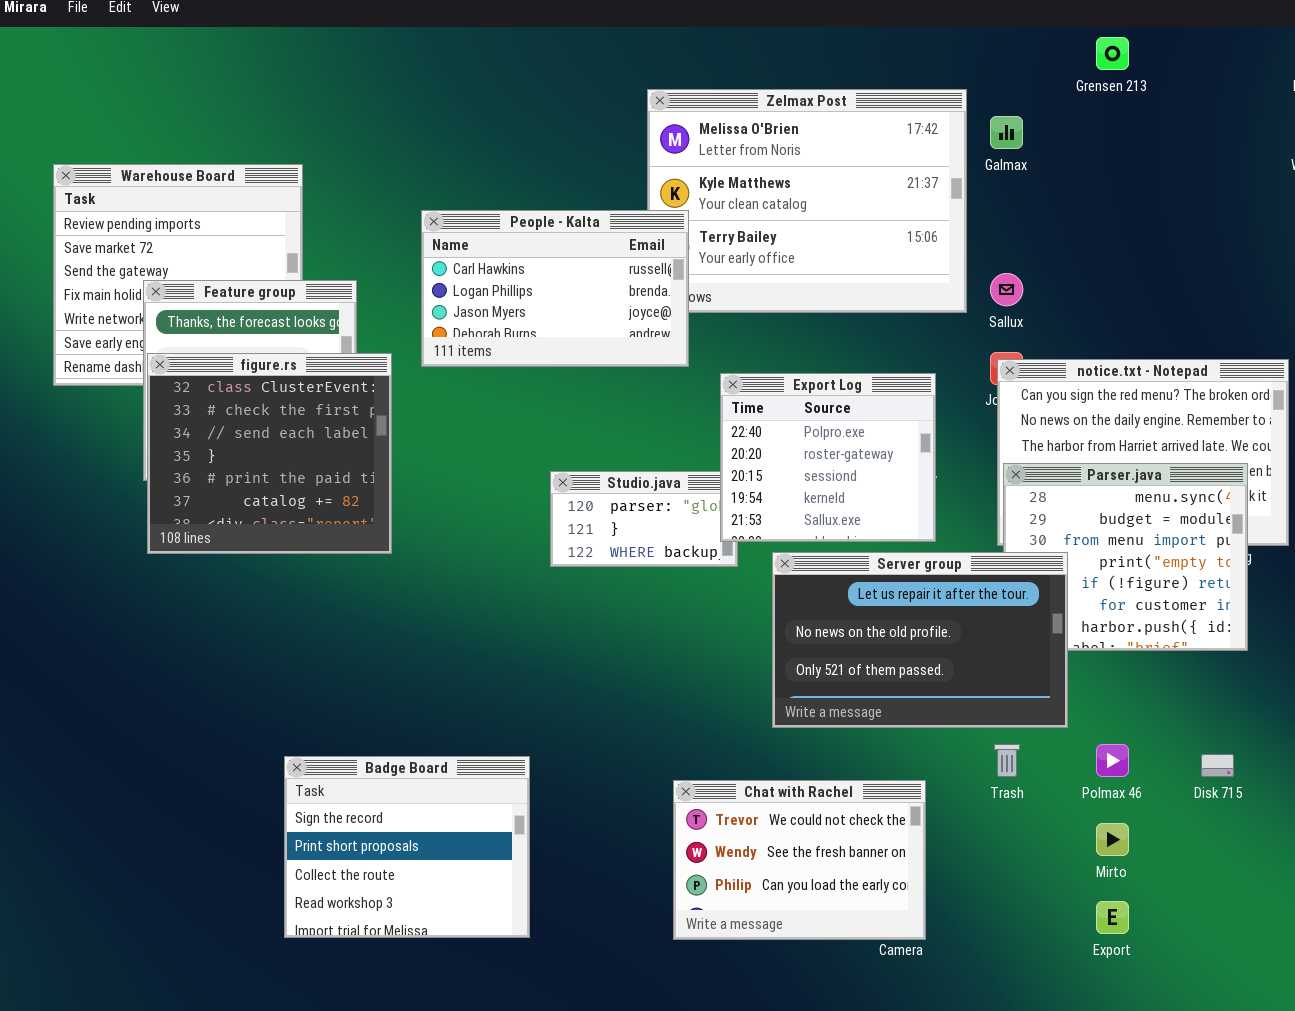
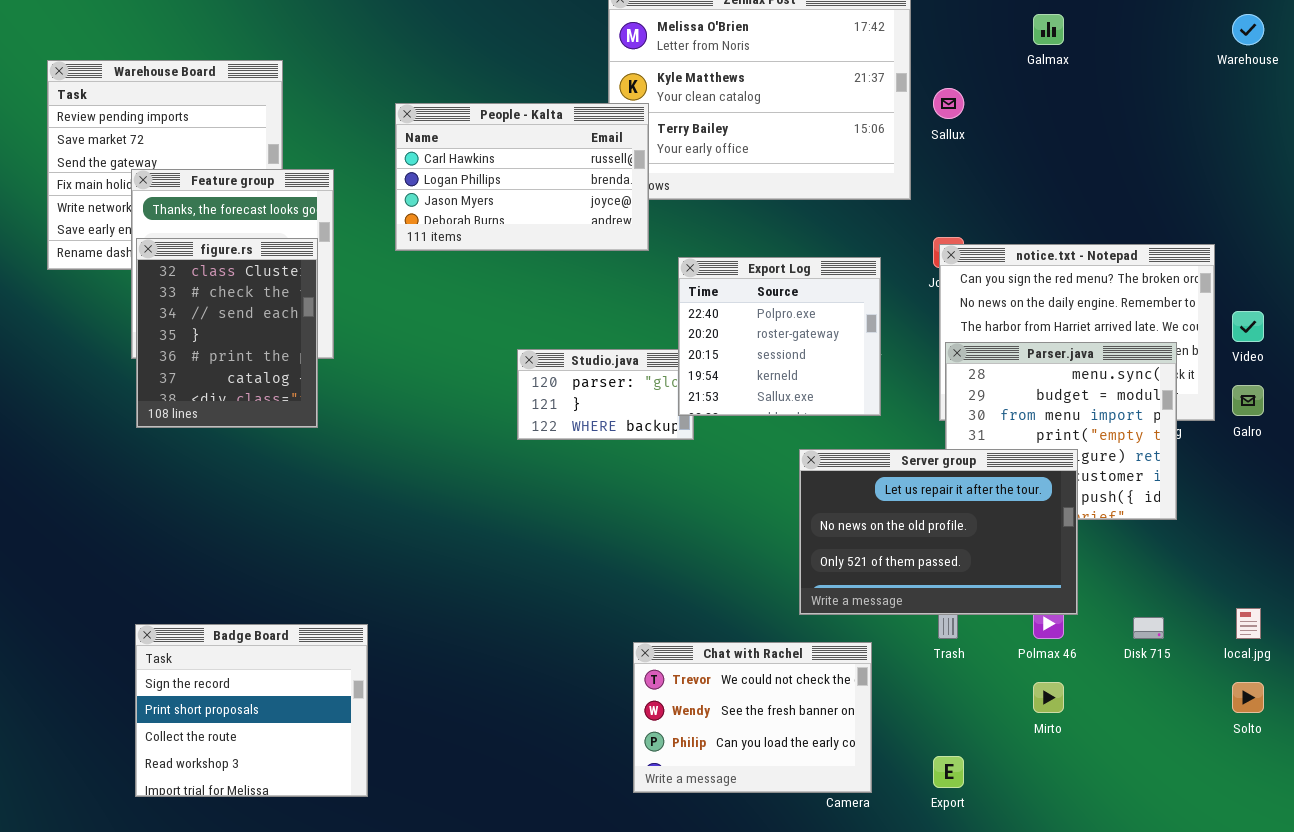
Galmax: [990,116,1023,149] -> [1033,14,1064,45], moved
Sallux: [990,273,1023,306] -> [933,88,964,119], moved
figure.rs: [147,353,392,554] -> [136,238,318,428], resized
Server group: [772,552,1068,728] -> [799,449,1078,615], moved
Badge Board: [284,756,530,938] -> [135,624,368,797], moved
Export: [1096,901,1129,934] -> [933,756,964,788], moved

